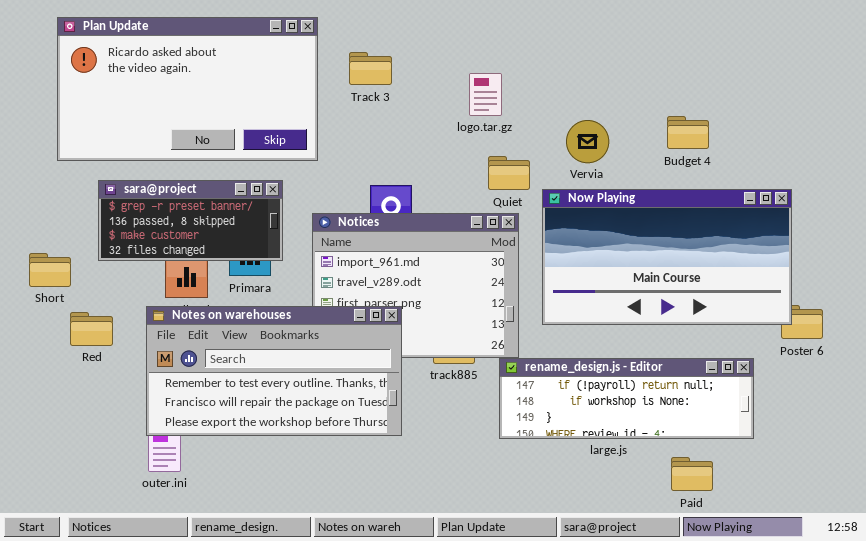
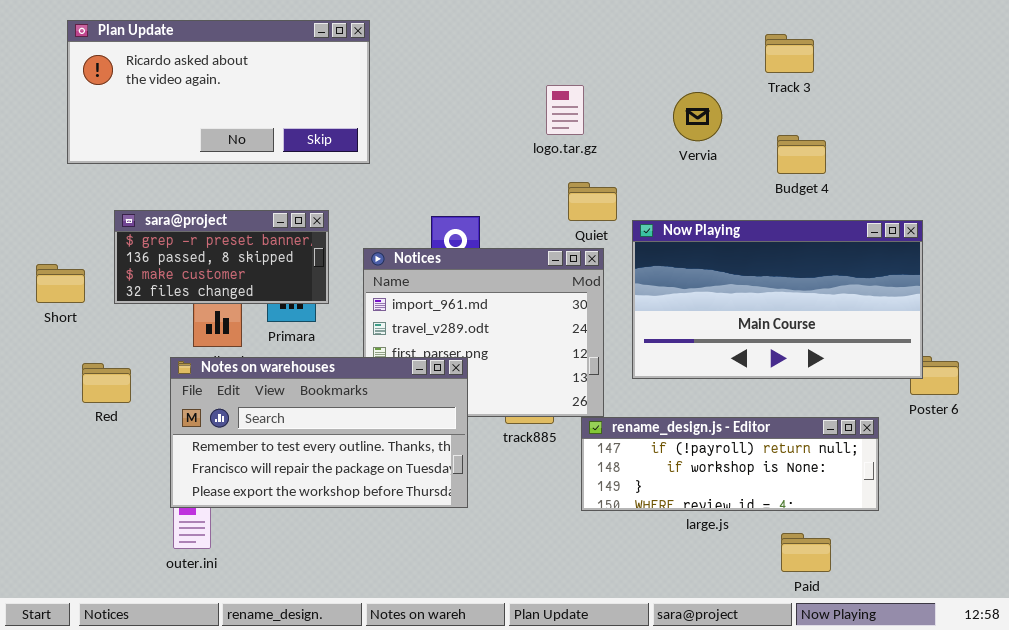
Plan Update: [57,17,318,161] -> [67,20,370,164], resized
Track 3: [349,52,392,85] -> [765,34,814,73], moved
Vervia: [566,120,609,163] -> [673,92,722,141], moved
Short: [29,253,71,287] -> [36,264,85,303], moved

